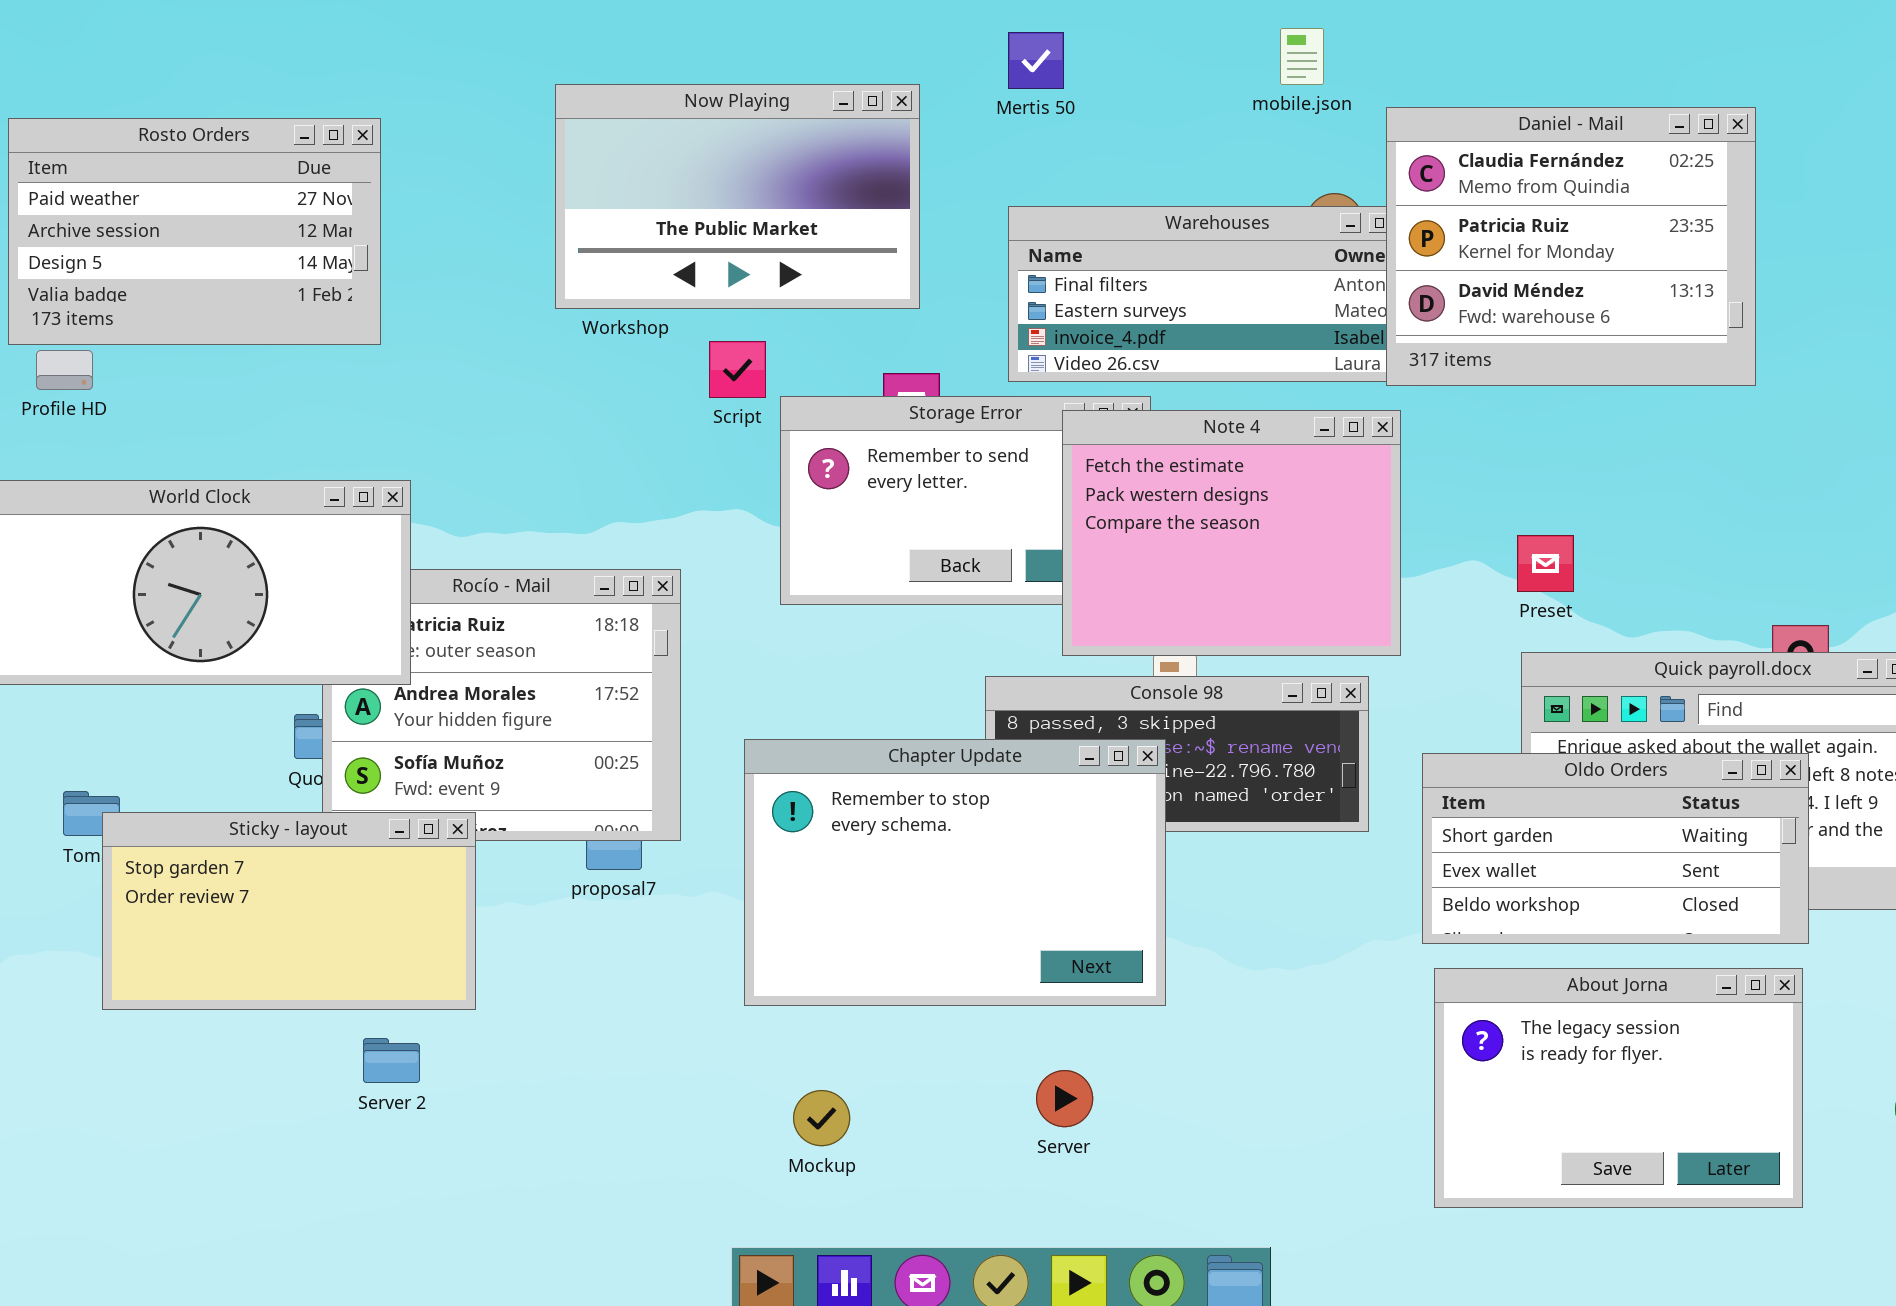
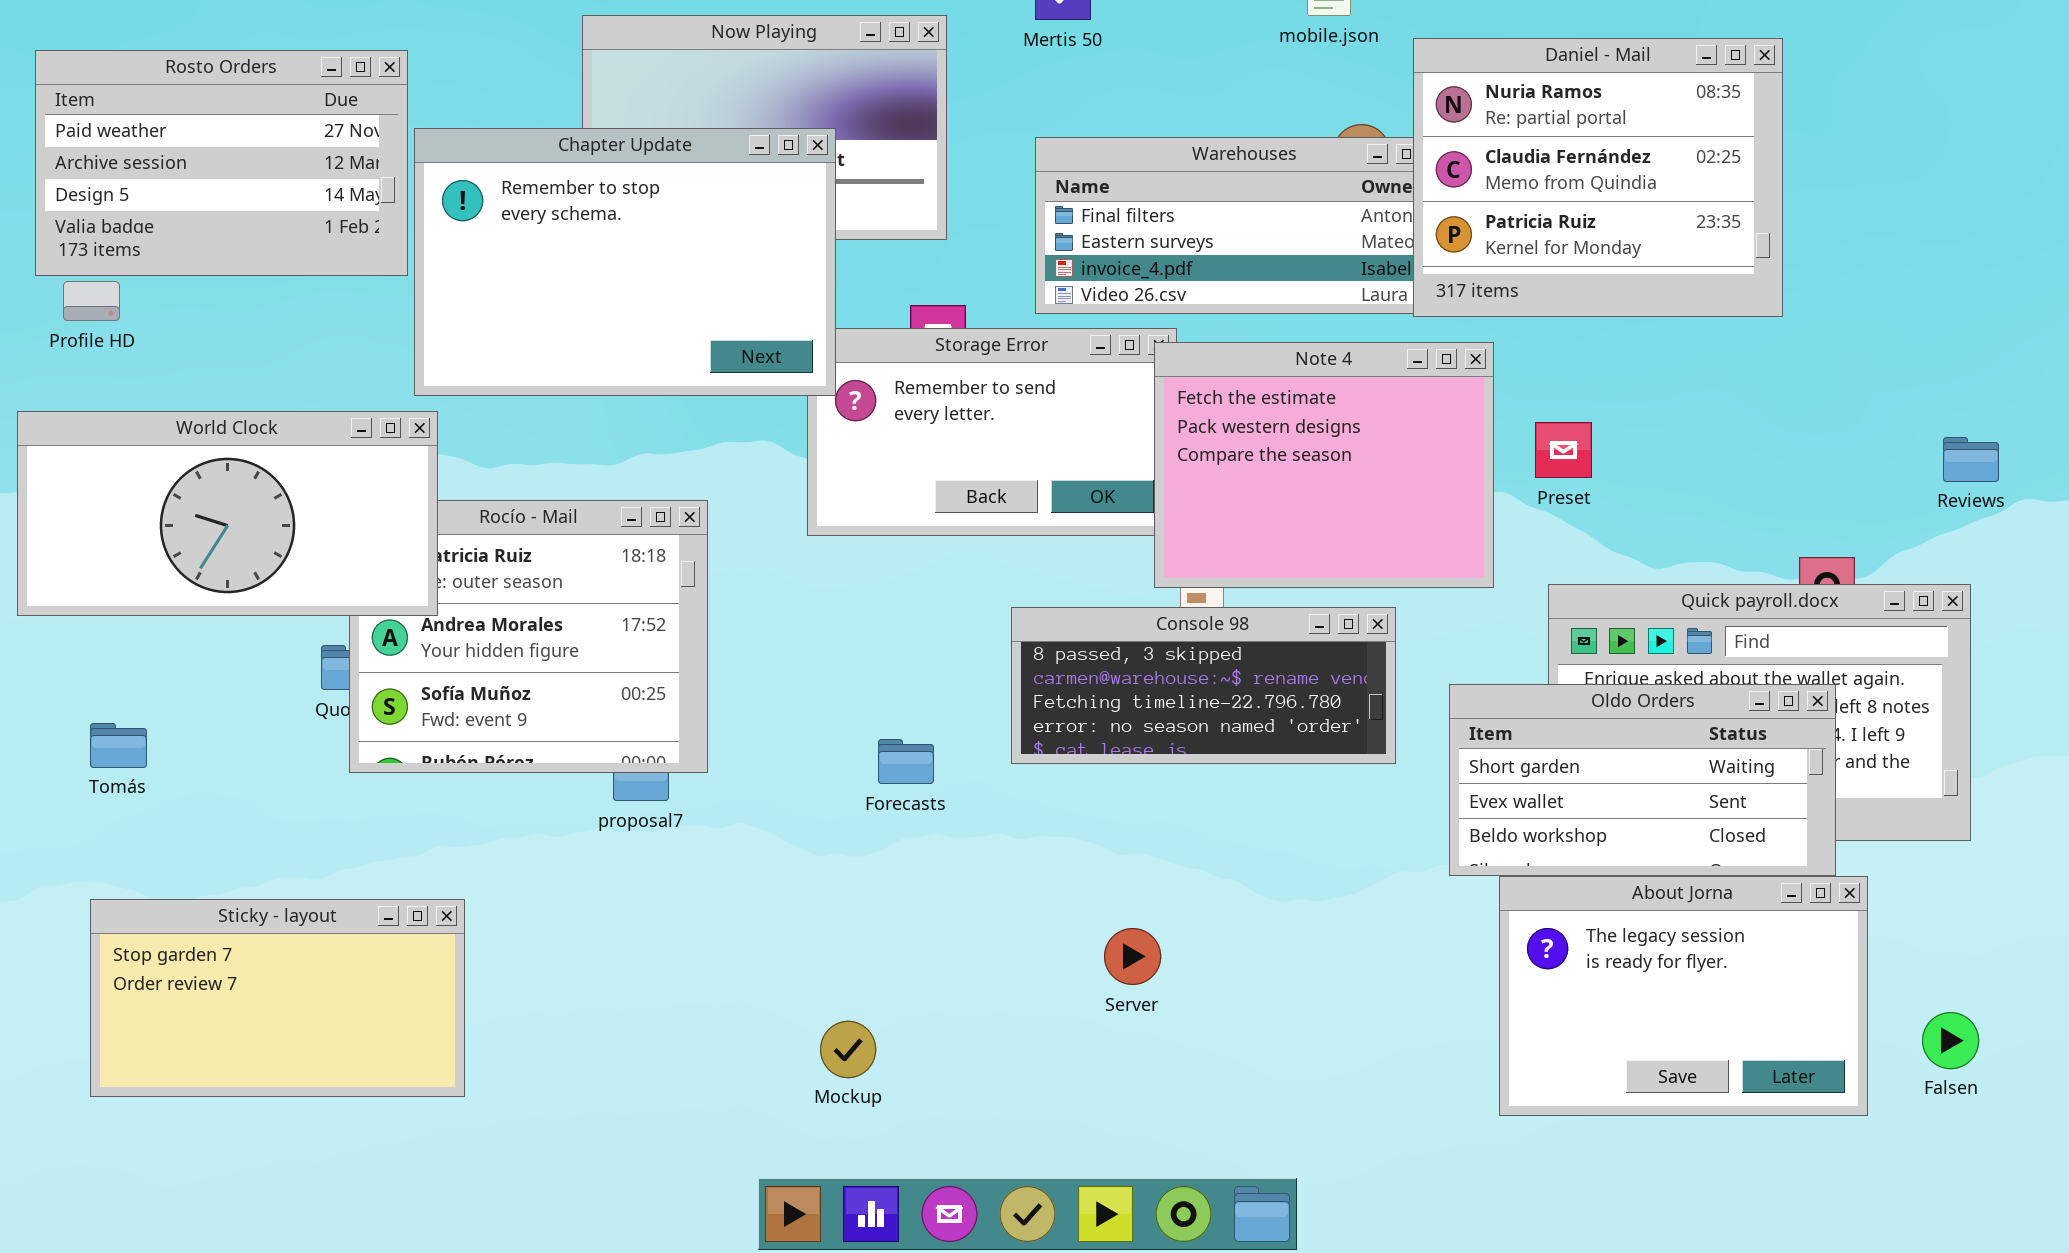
Daniel - Mail: [1386,107,1756,386] -> [1413,38,1783,317], scrolled up 1 row
Note 4: [1062,410,1401,656] -> [1154,342,1494,588], moved
Preset: [1517,535,1574,592] -> [1535,422,1592,478], moved
Chapter Update: [744,739,1166,1006] -> [414,128,836,396], moved
Sticky - layout: [102,812,476,1010] -> [90,899,465,1097], moved
About Jorna: [1434,968,1803,1208] -> [1499,876,1868,1116], moved
Server: [1036,1070,1093,1127] -> [1104,928,1161,985], moved

